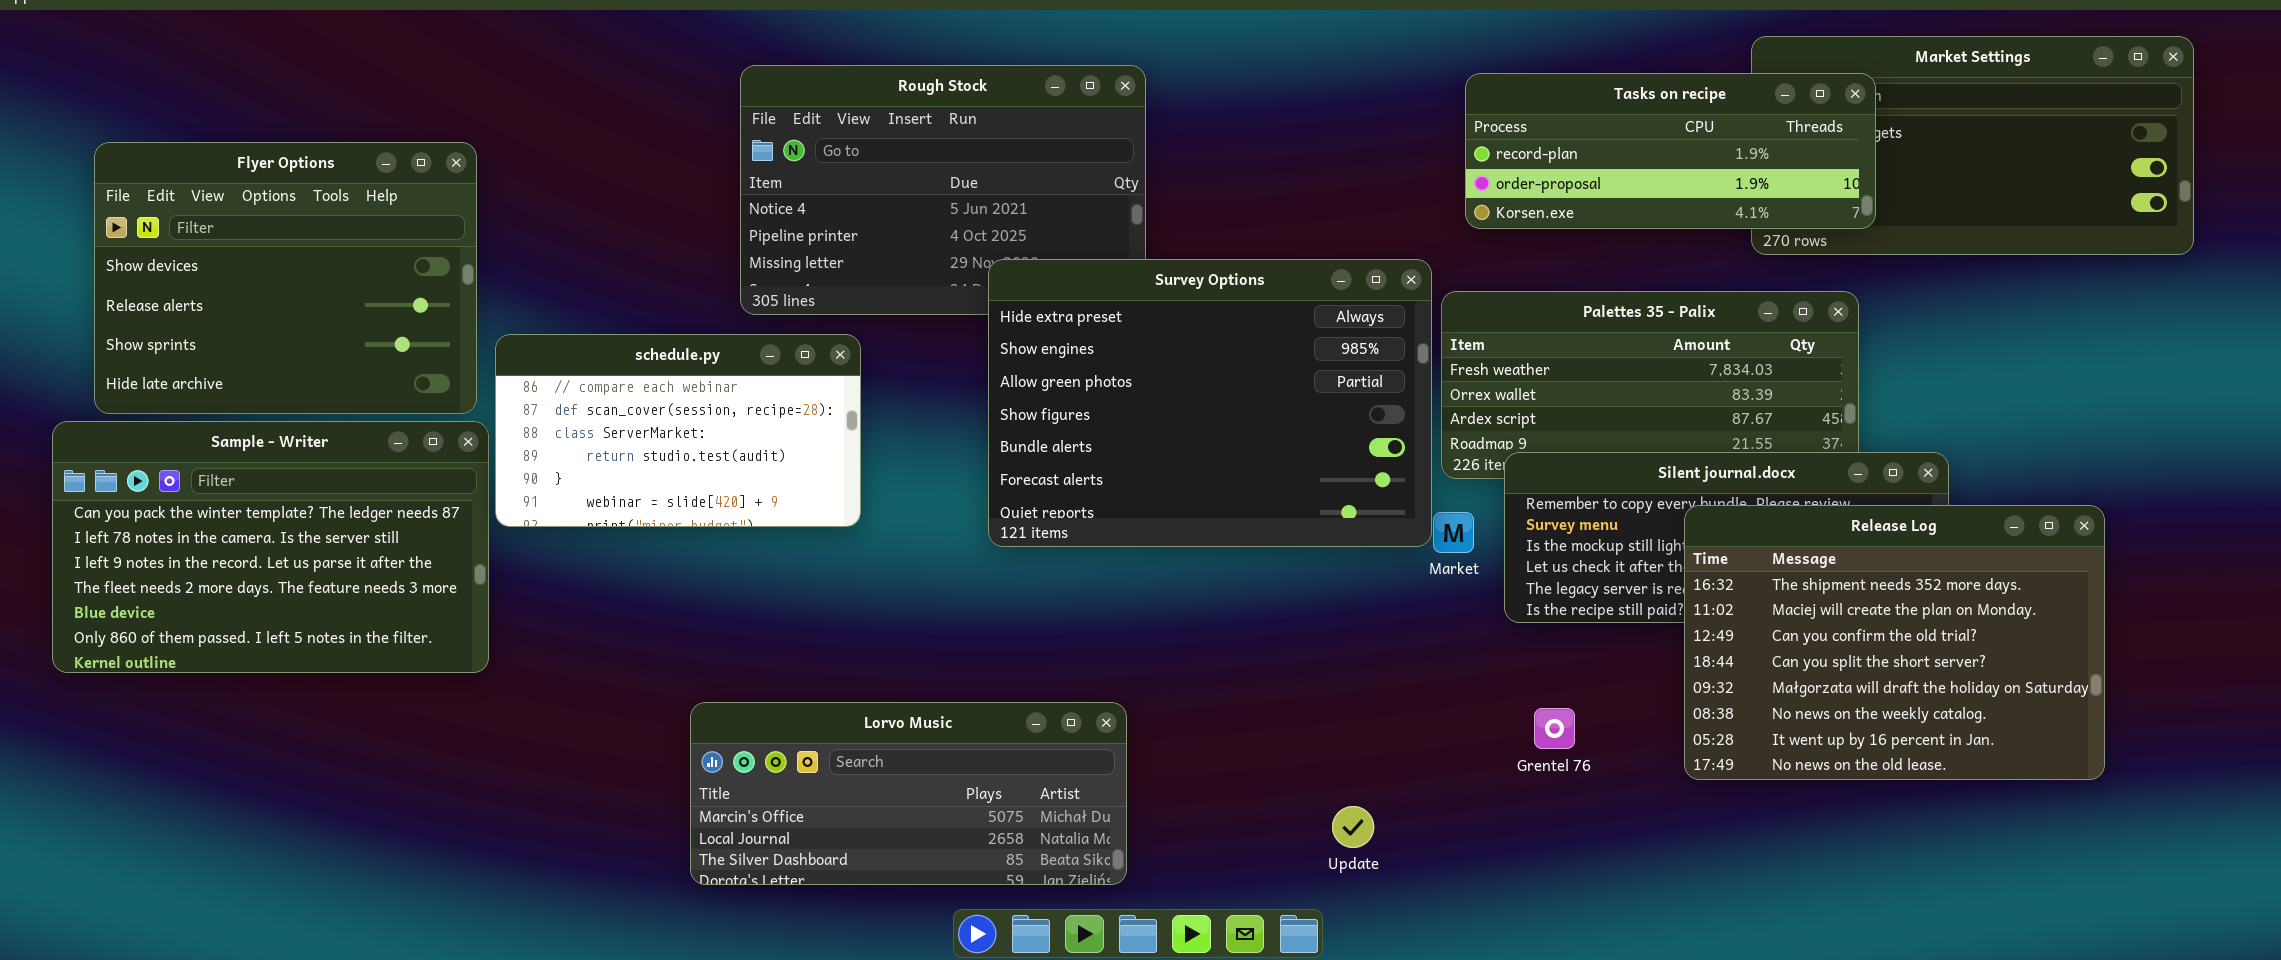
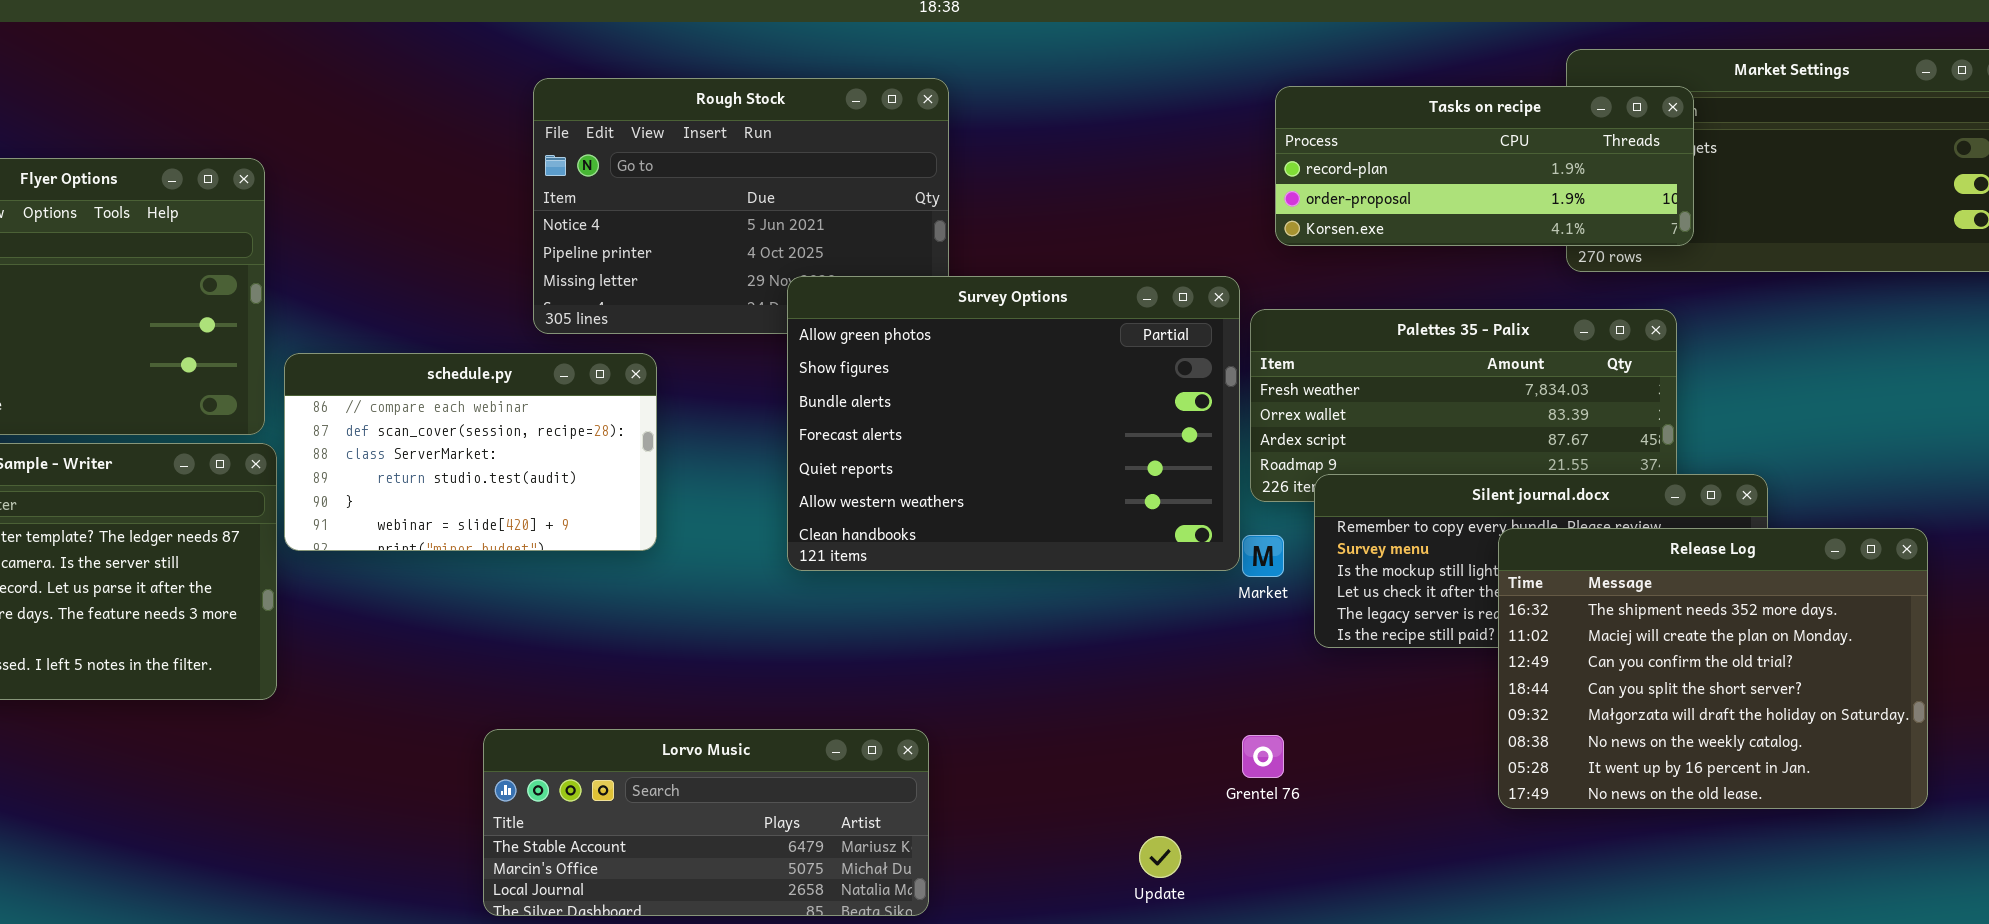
Survey Options: [988,259,1432,547] -> [787,276,1240,571], scrolled down 2 rows
Lorvo Music: [690,702,1127,885] -> [483,729,929,916], scrolled up 1 row
Grentel 76: [1534,708,1575,749] -> [1242,735,1284,778], moved

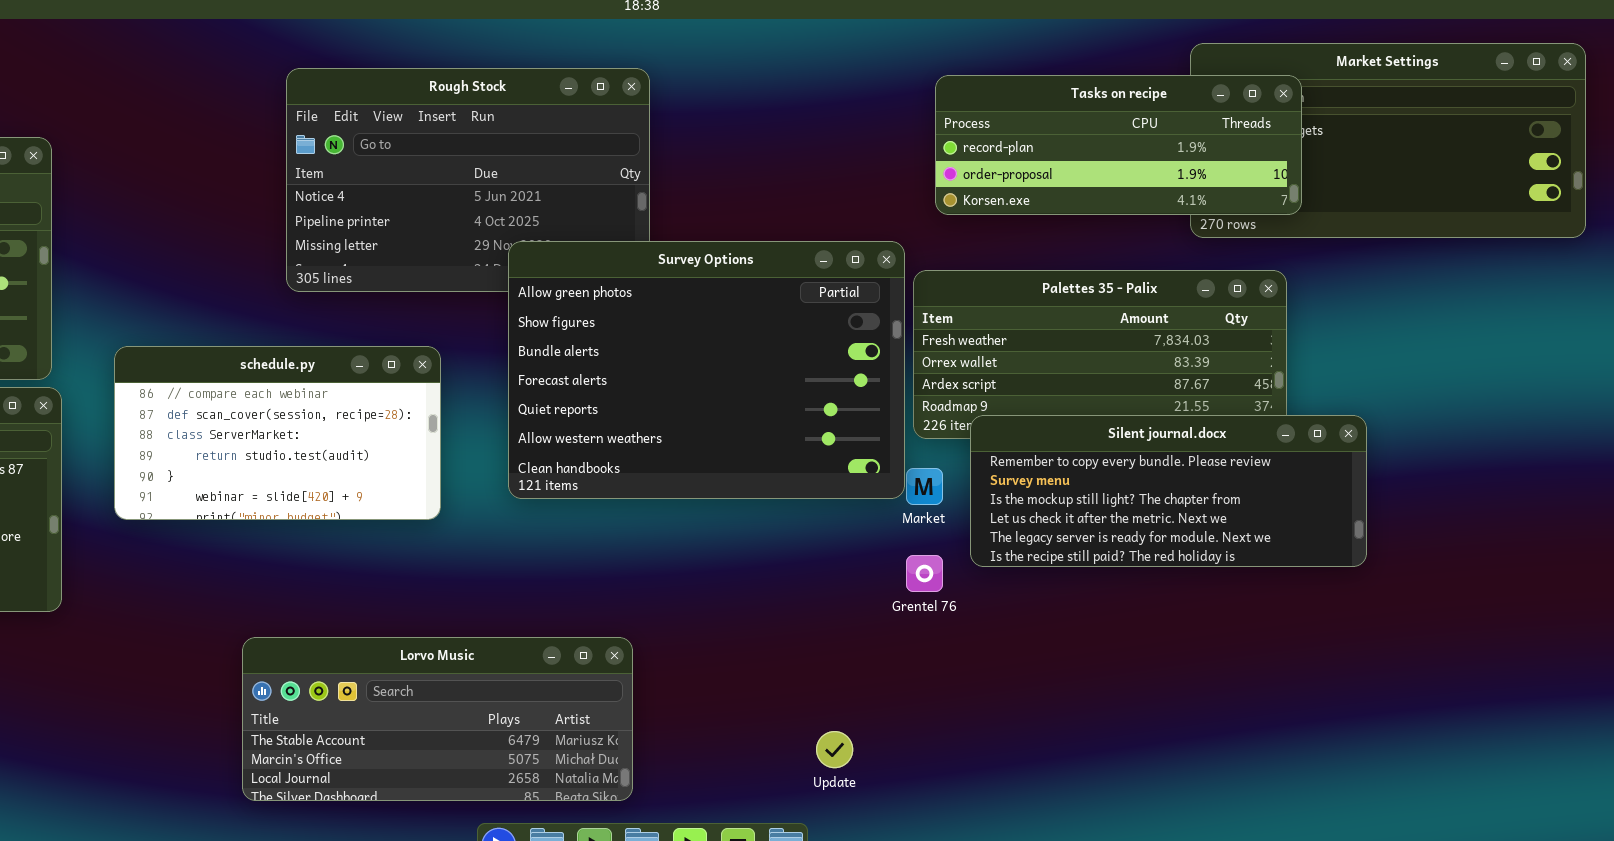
schedule.py: [284,353,657,551] -> [114,346,441,520], moved
Release Log: [1498,528,1928,809] -> none, closed
Grentel 76: [1242,735,1284,778] -> [906,555,943,592], moved

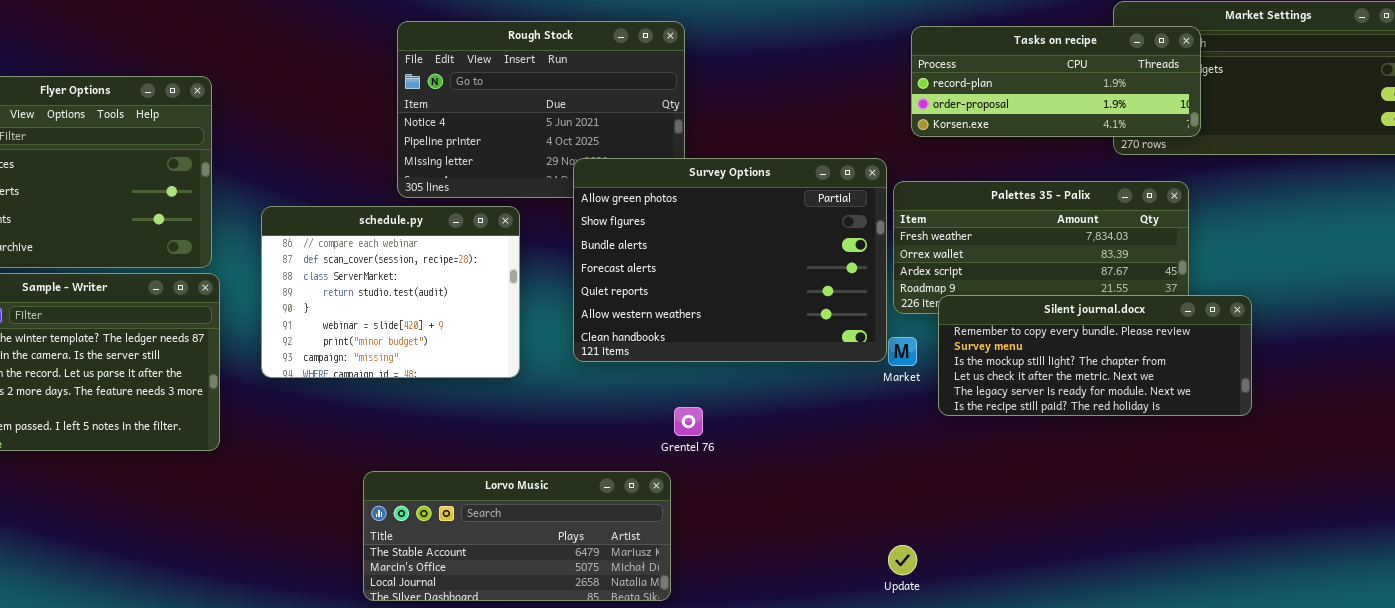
schedule.py: [114,346,441,520] -> [261,206,520,378], resized
Grentel 76: [906,555,943,592] -> [674,407,703,436], moved
Update: [816,731,853,768] -> [888,545,917,575], moved

